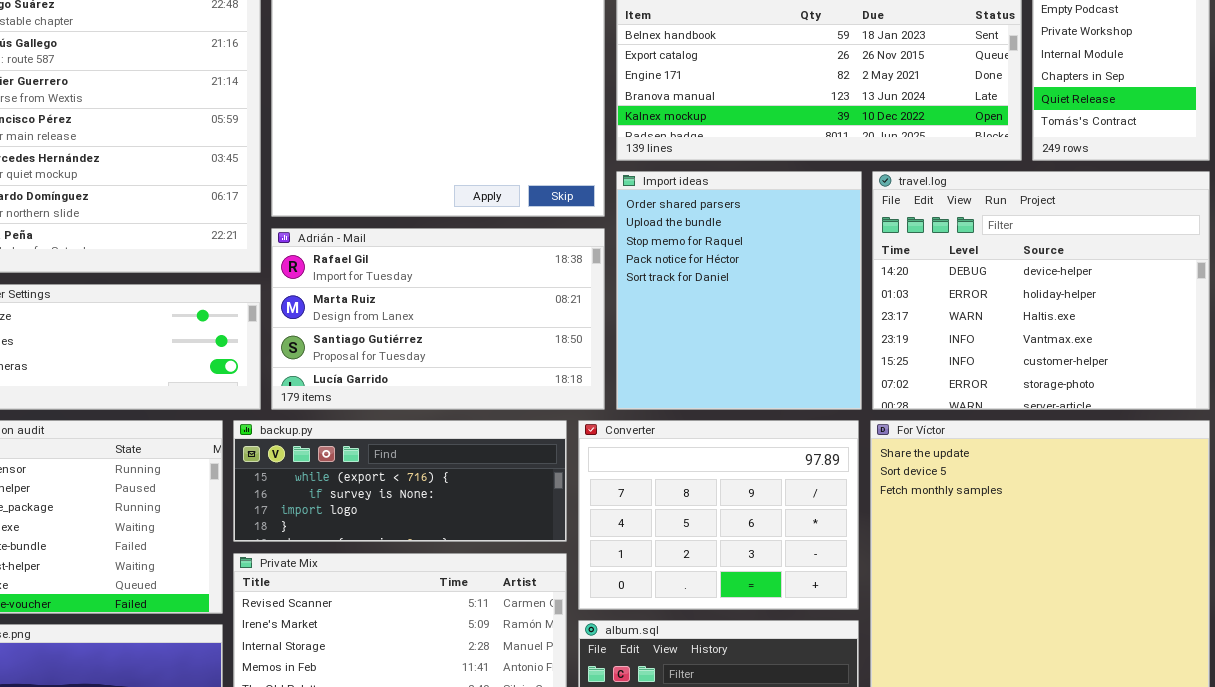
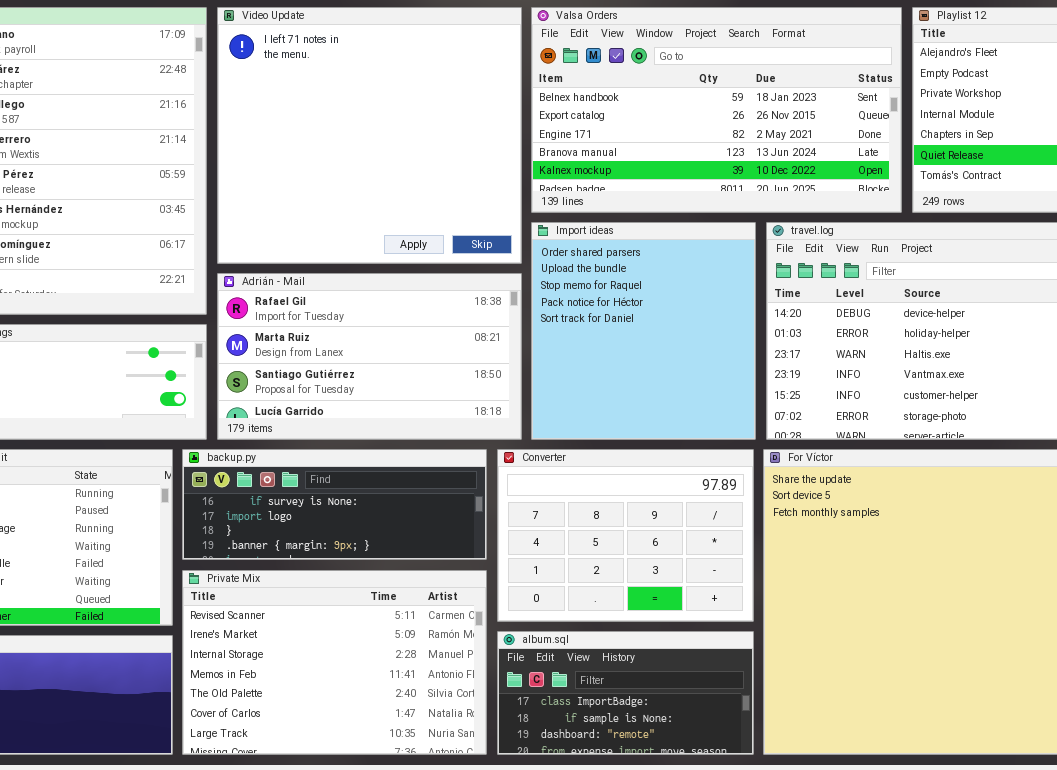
backup.py: [233,420,567,542] -> [182,449,487,560], scrolled down 1 row

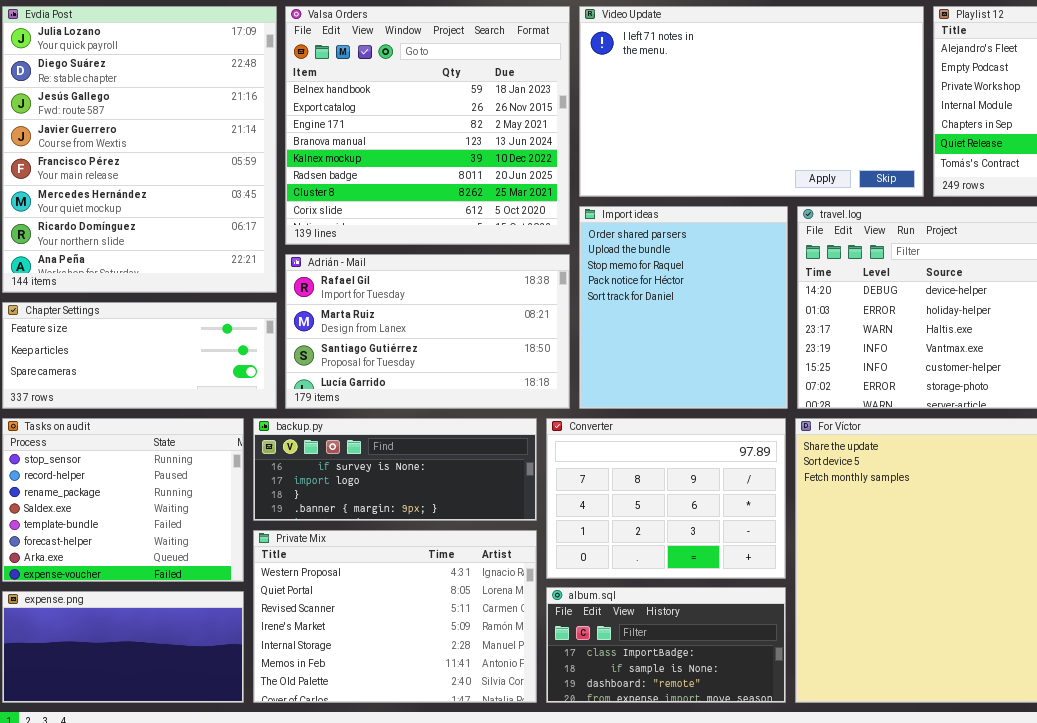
Video Update: [217,7,522,264] -> [579,6,924,197], moved, resized
Valsa Orders: [531,7,902,213] -> [285,6,570,245], moved, resized
Private Mix: [182,570,487,755] -> [253,530,537,703], scrolled up 2 rows

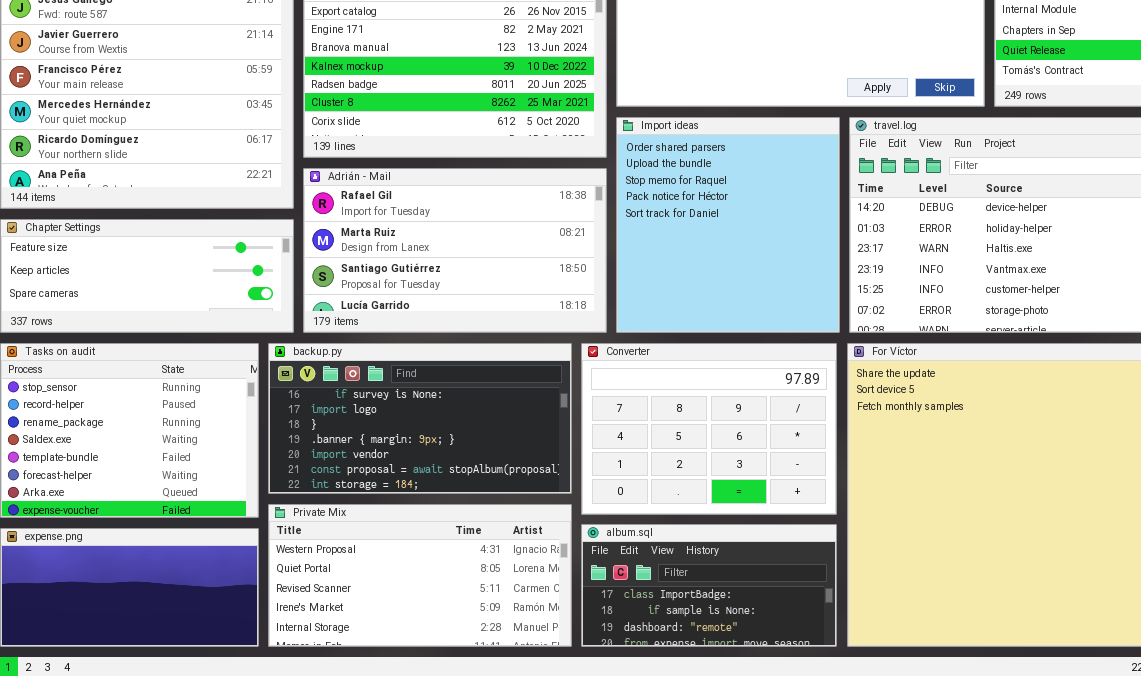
backup.py: [253,418,537,521] -> [268,343,572,494], resized
Private Mix: [253,530,537,703] -> [268,504,572,647], resized

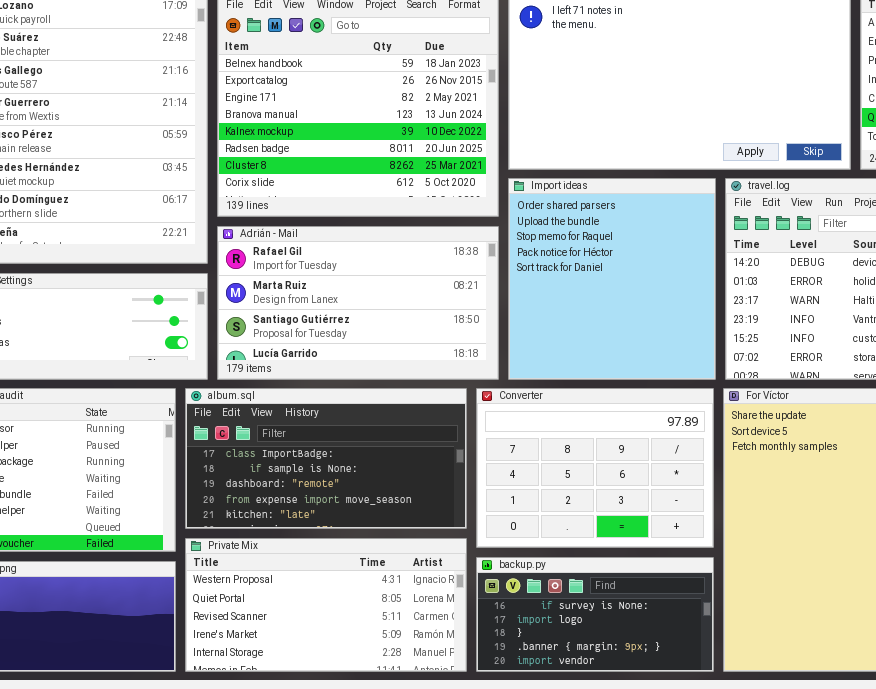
backup.py: [268,343,572,494] -> [476,557,714,672], moved, resized
album.sql: [581,524,837,647] -> [185,388,467,529], moved, resized

